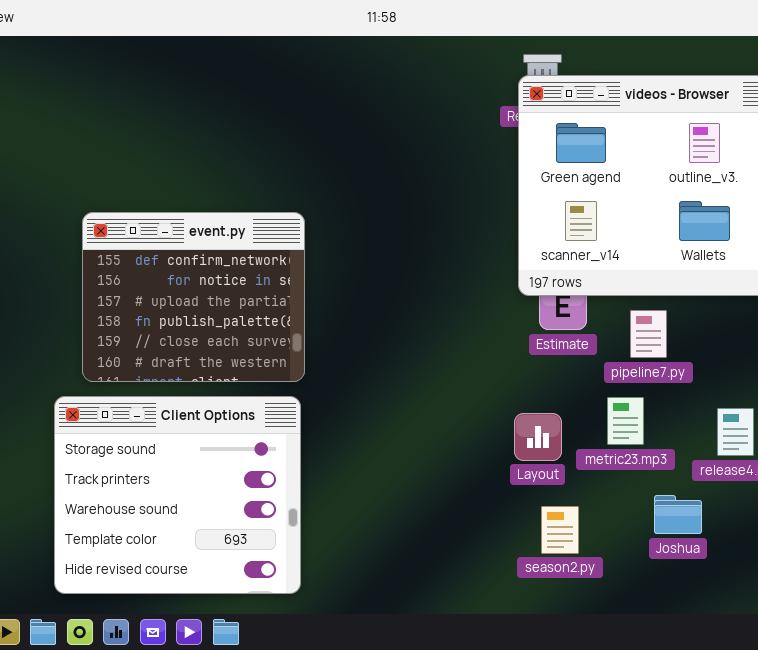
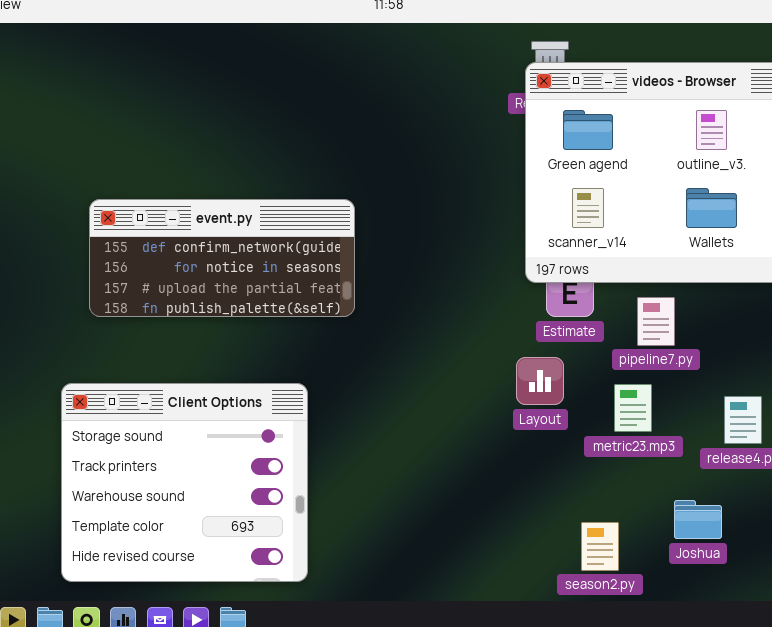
event.py: [82,212,305,382] -> [89,199,355,317], resized
Layout: [514,413,562,461] -> [516,357,564,405], moved
Joshua: [654,495,702,534] -> [674,500,722,539], moved
season2.py: [541,506,579,554] -> [581,522,619,571], moved

